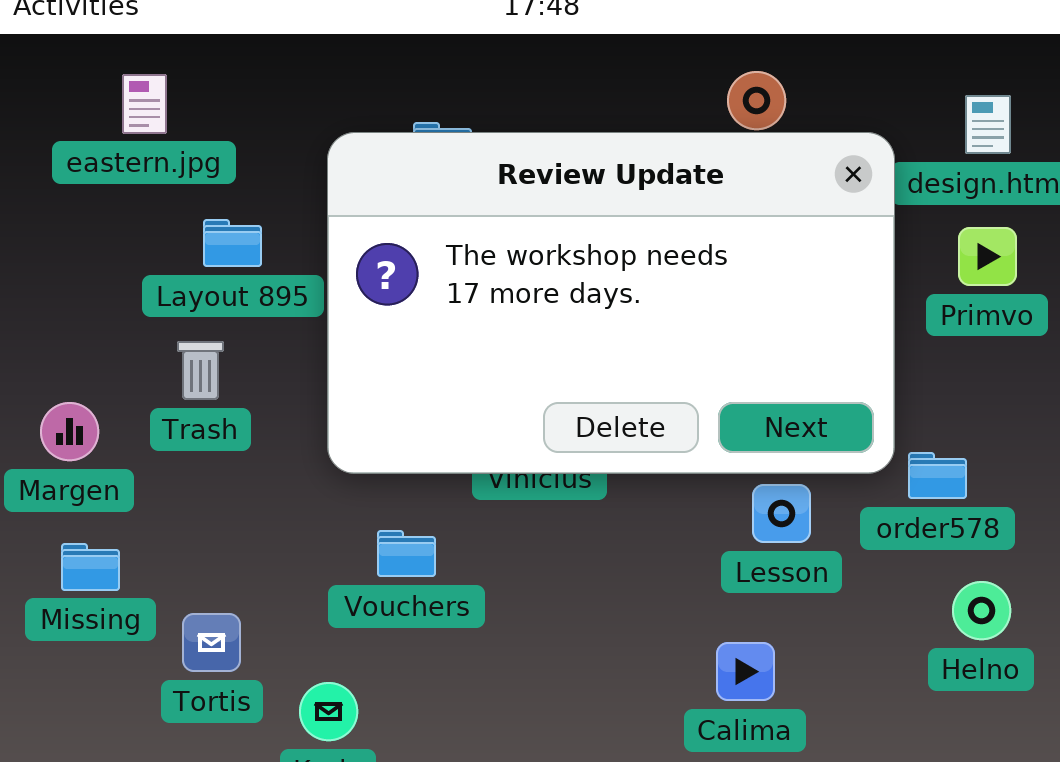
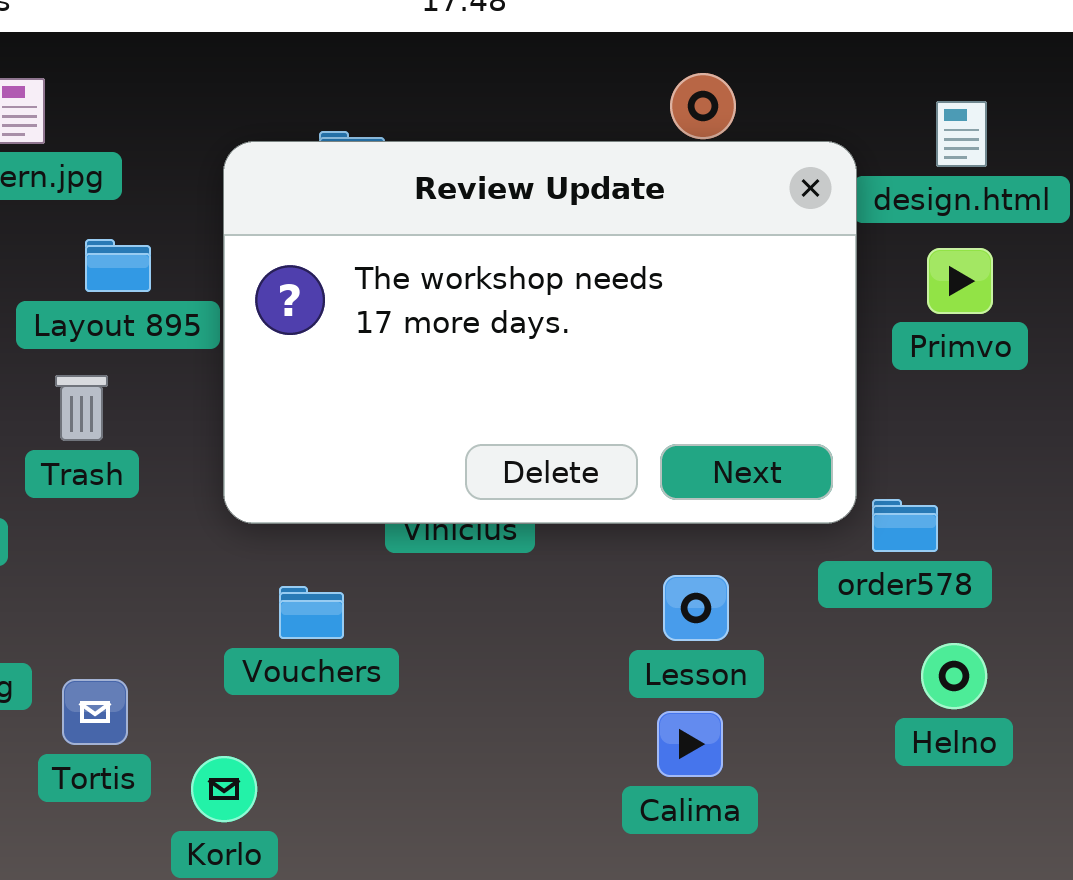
Lesson: [752,484,811,543] -> [663,575,729,641], moved

